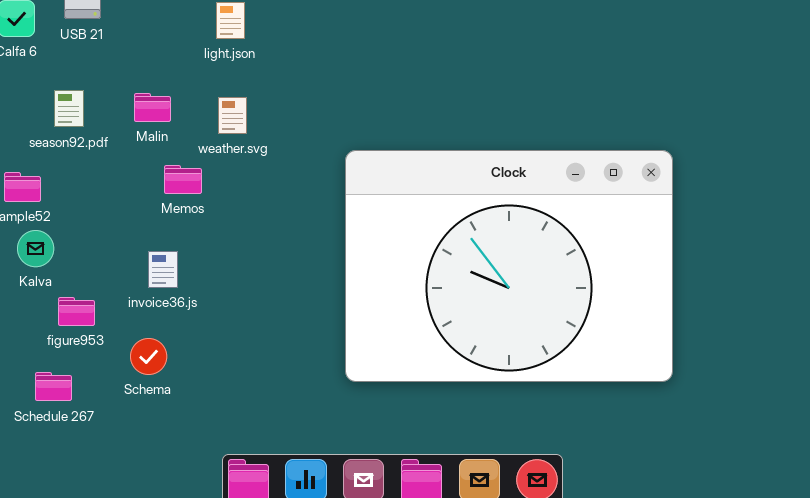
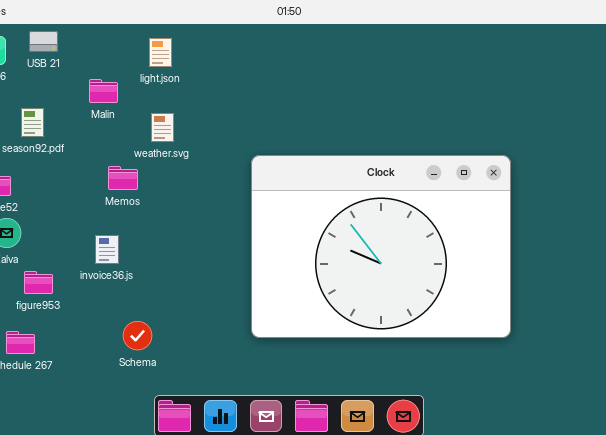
Malin: [134,93,171,122] -> [89,79,118,103], moved
Schema: [130,338,167,375] -> [123,321,152,350], moved

